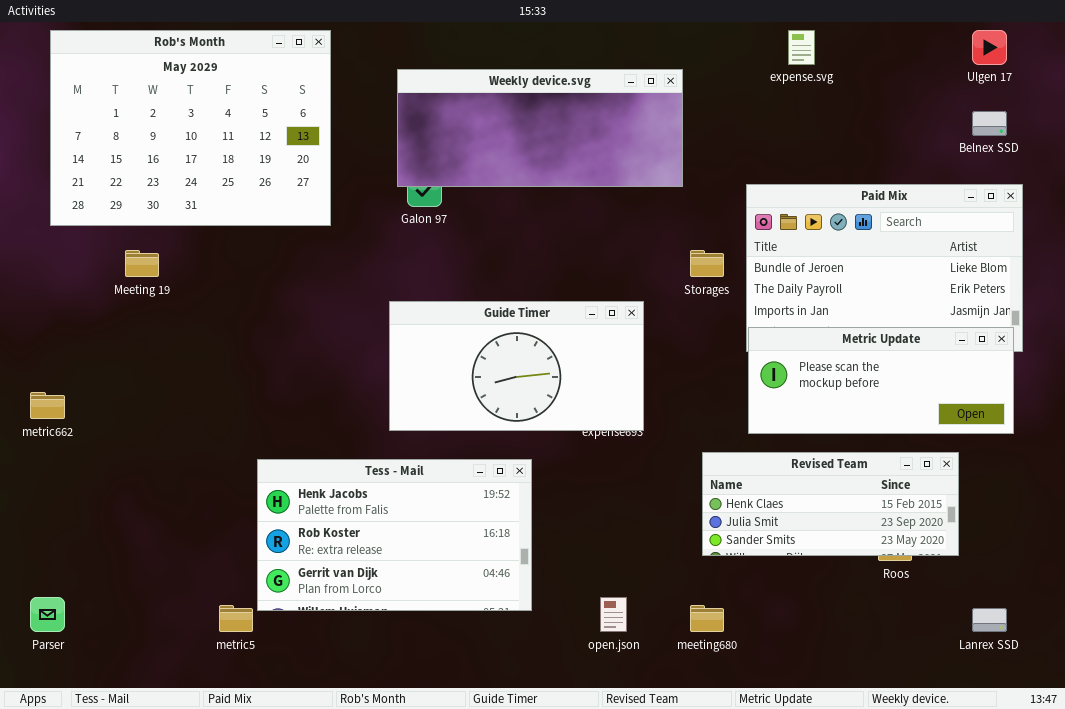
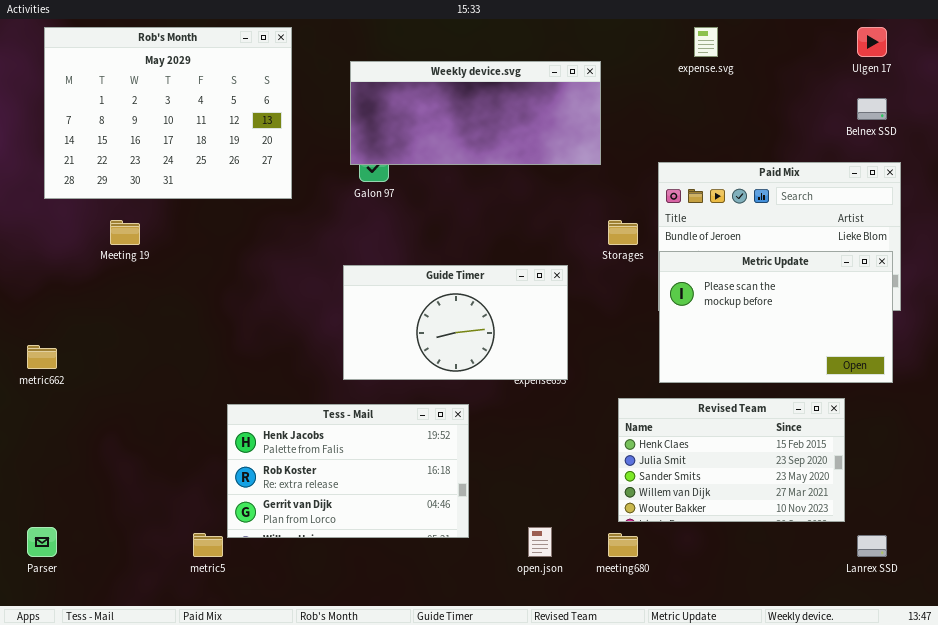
Metric Update: [748,327,1014,434] -> [659,251,893,383], resized
Revised Team: [702,452,959,556] -> [618,398,845,522], resized

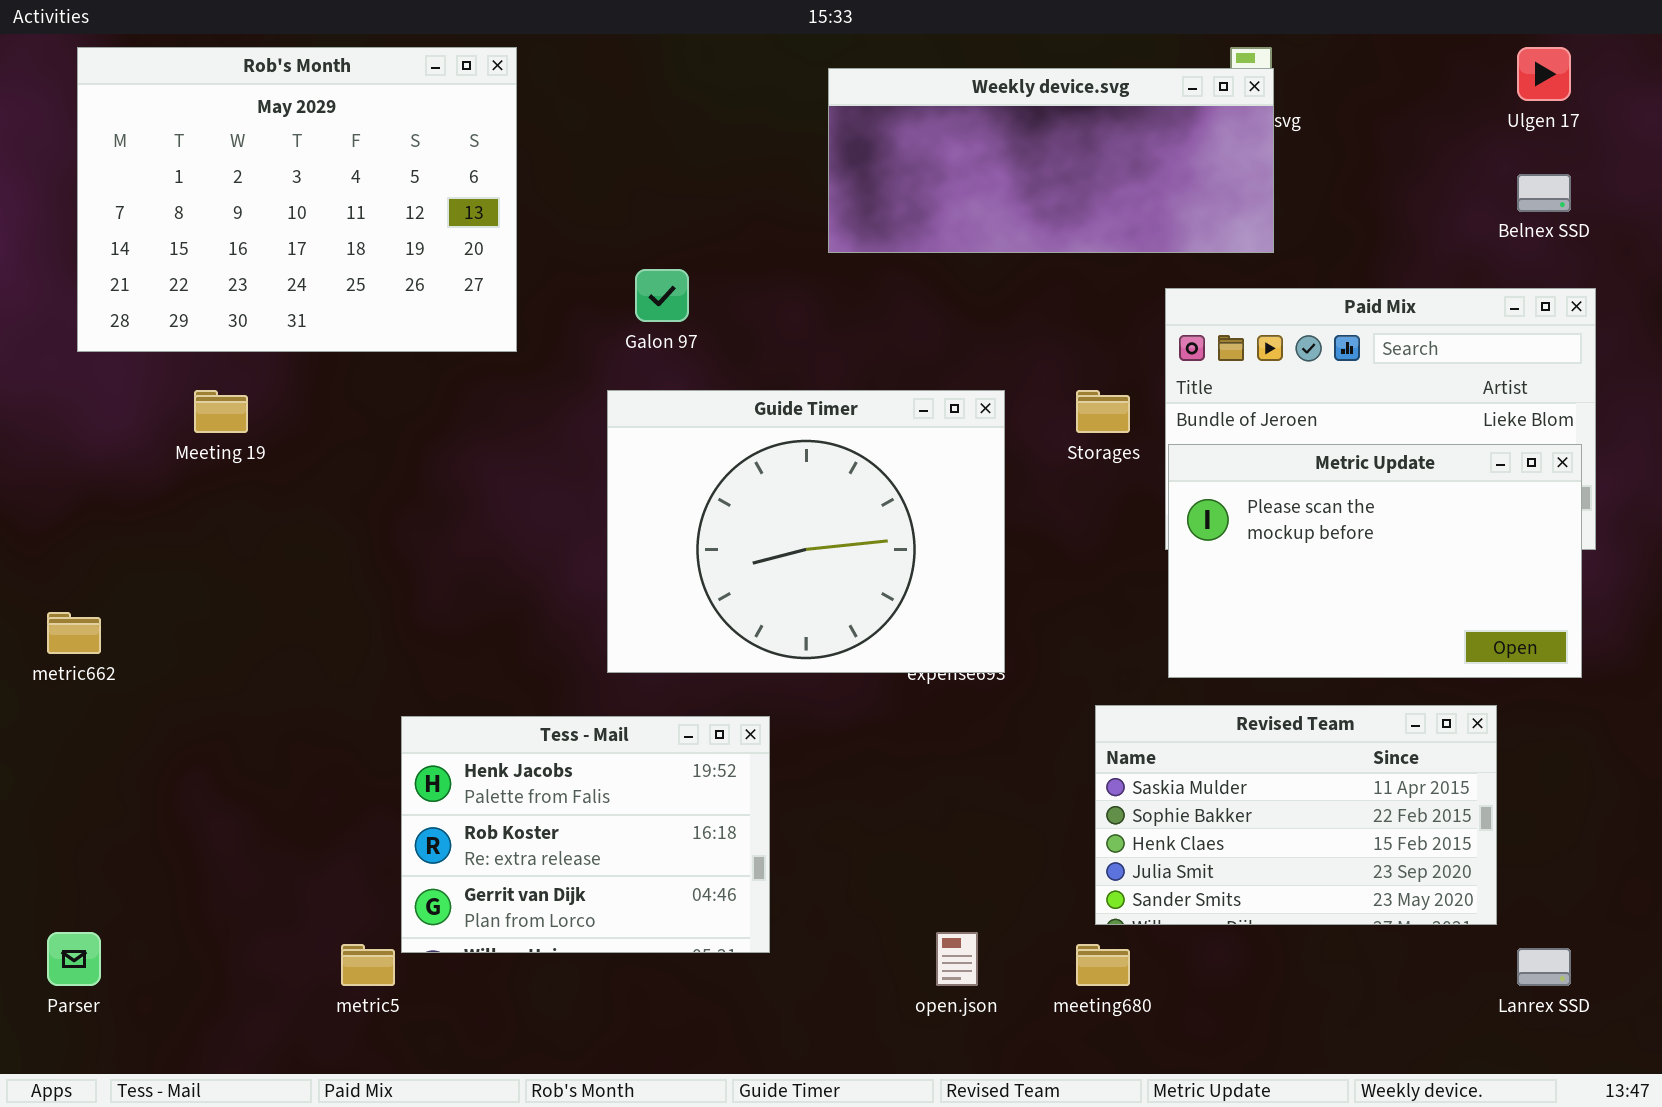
Weekly device.svg: [350,61,601,165] -> [828,68,1274,253], moved
Guide Timer: [343,265,568,380] -> [607,390,1005,673], resized
Revised Team: [618,398,845,522] -> [1095,705,1497,925], scrolled up 2 rows
Tess - Mail: [227,404,469,538] -> [401,716,770,953], resized

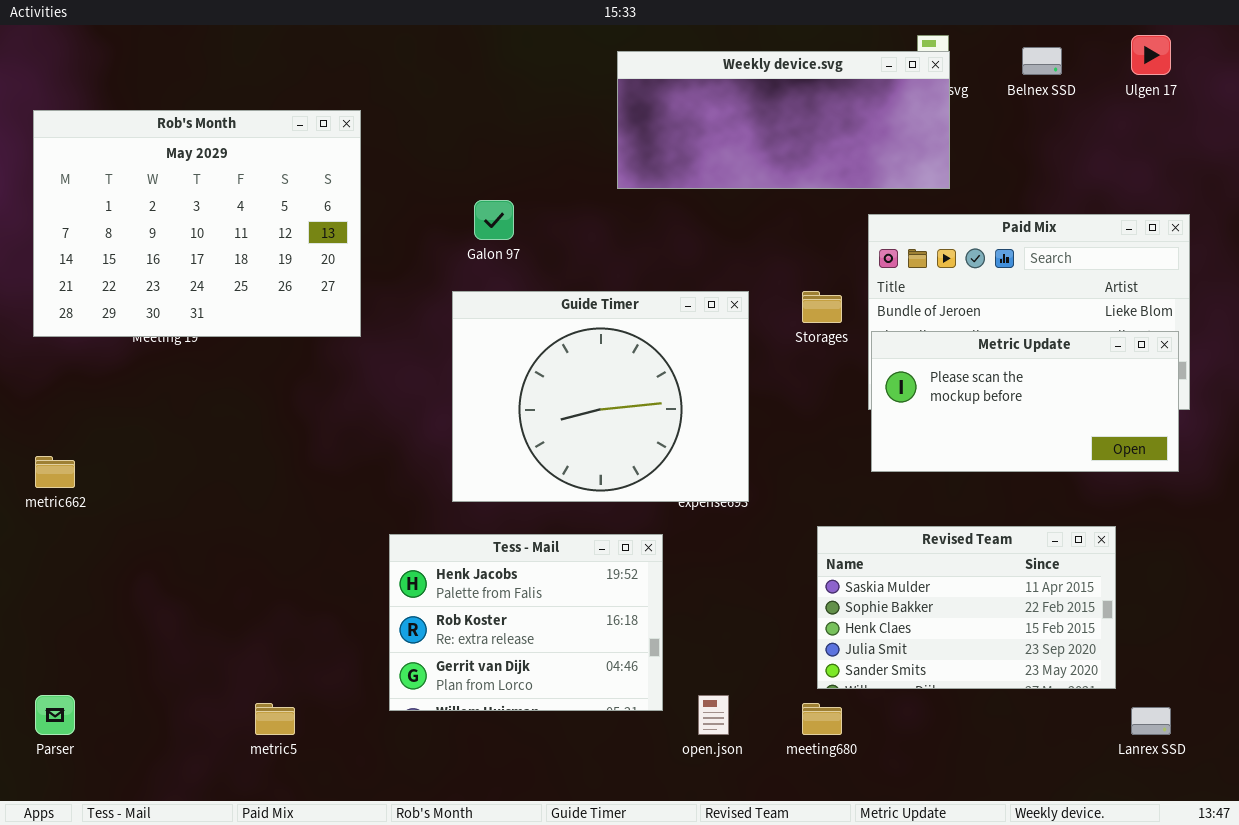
Rob's Month: [77,47,517,352] -> [33,110,361,337], moved
Belnex SSD: [1517,174,1571,212] -> [1022,47,1062,75], moved
Metric Update: [1168,444,1582,678] -> [871,331,1179,472], resized
Tess - Mail: [401,716,770,953] -> [389,534,663,711], moved

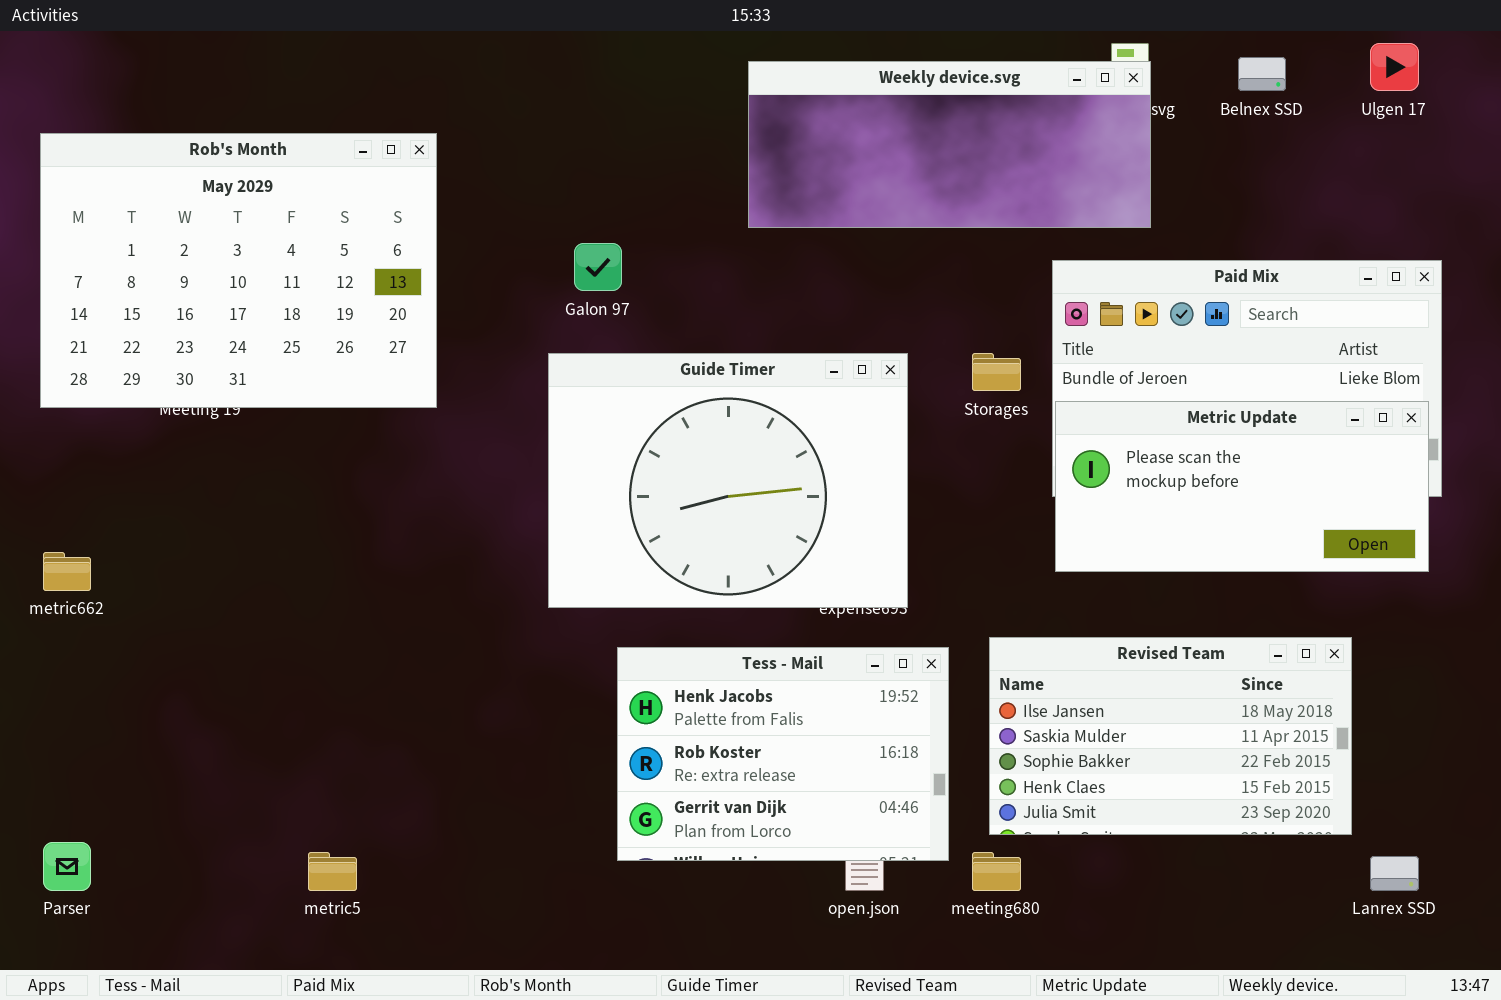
Revised Team: [817,526,1116,689] -> [989,637,1352,835], scrolled up 1 row
Tess - Mail: [389,534,663,711] -> [617,647,949,861], moved

